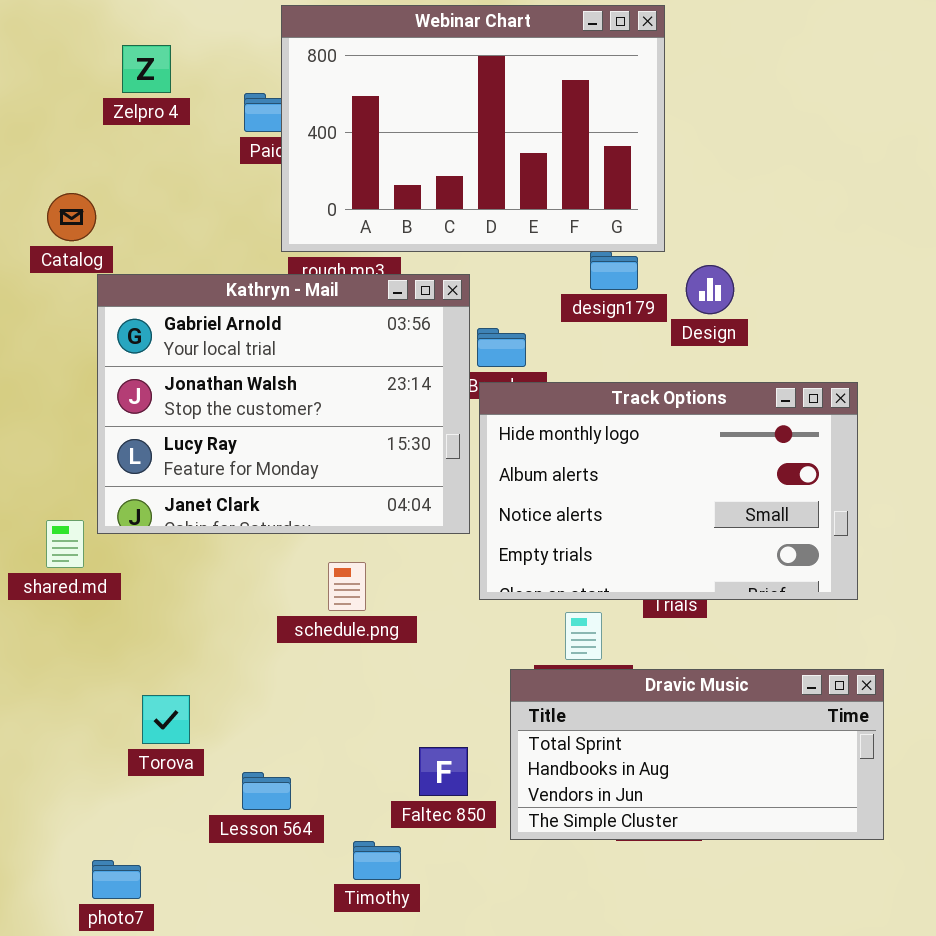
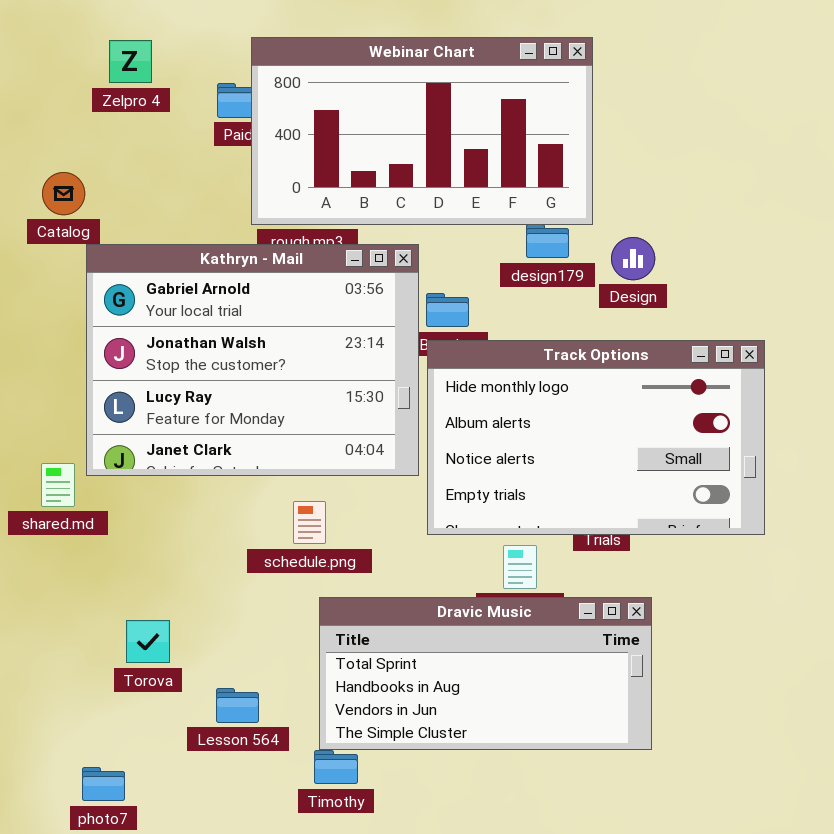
Webinar Chart: [281,5,665,252] -> [251,37,593,225], resized
Dravic Music: [510,669,884,840] -> [319,597,652,750], moved

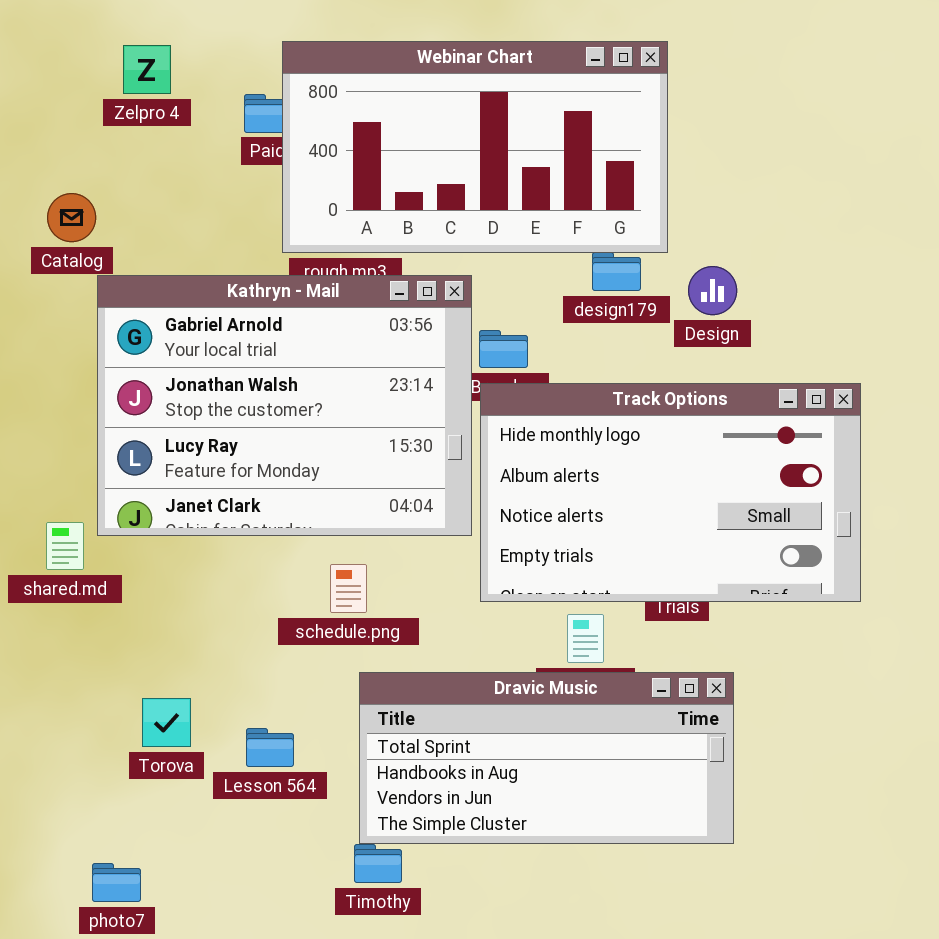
Lesson 564: [216,688,259,723] -> [246,728,294,767], moved

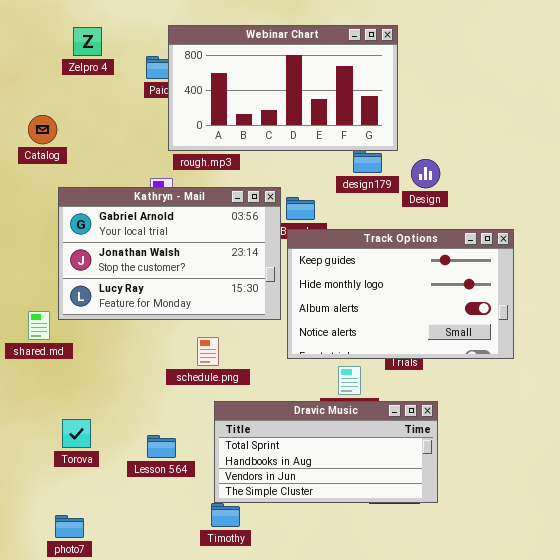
Kathryn - Mail: [97,275,472,536] -> [58,187,281,320], resized
Track Options: [480,383,861,602] -> [287,229,514,359], scrolled up 1 row
Torova: [142,698,191,747] -> [62,419,91,448], moved

